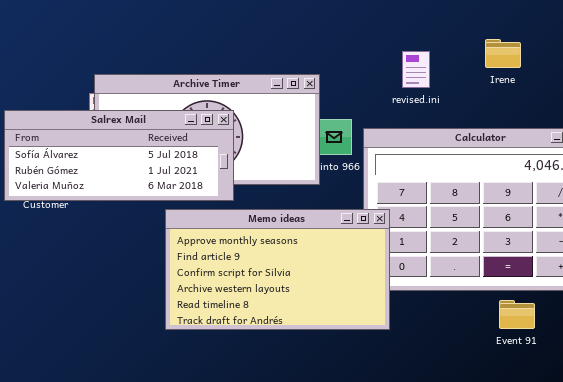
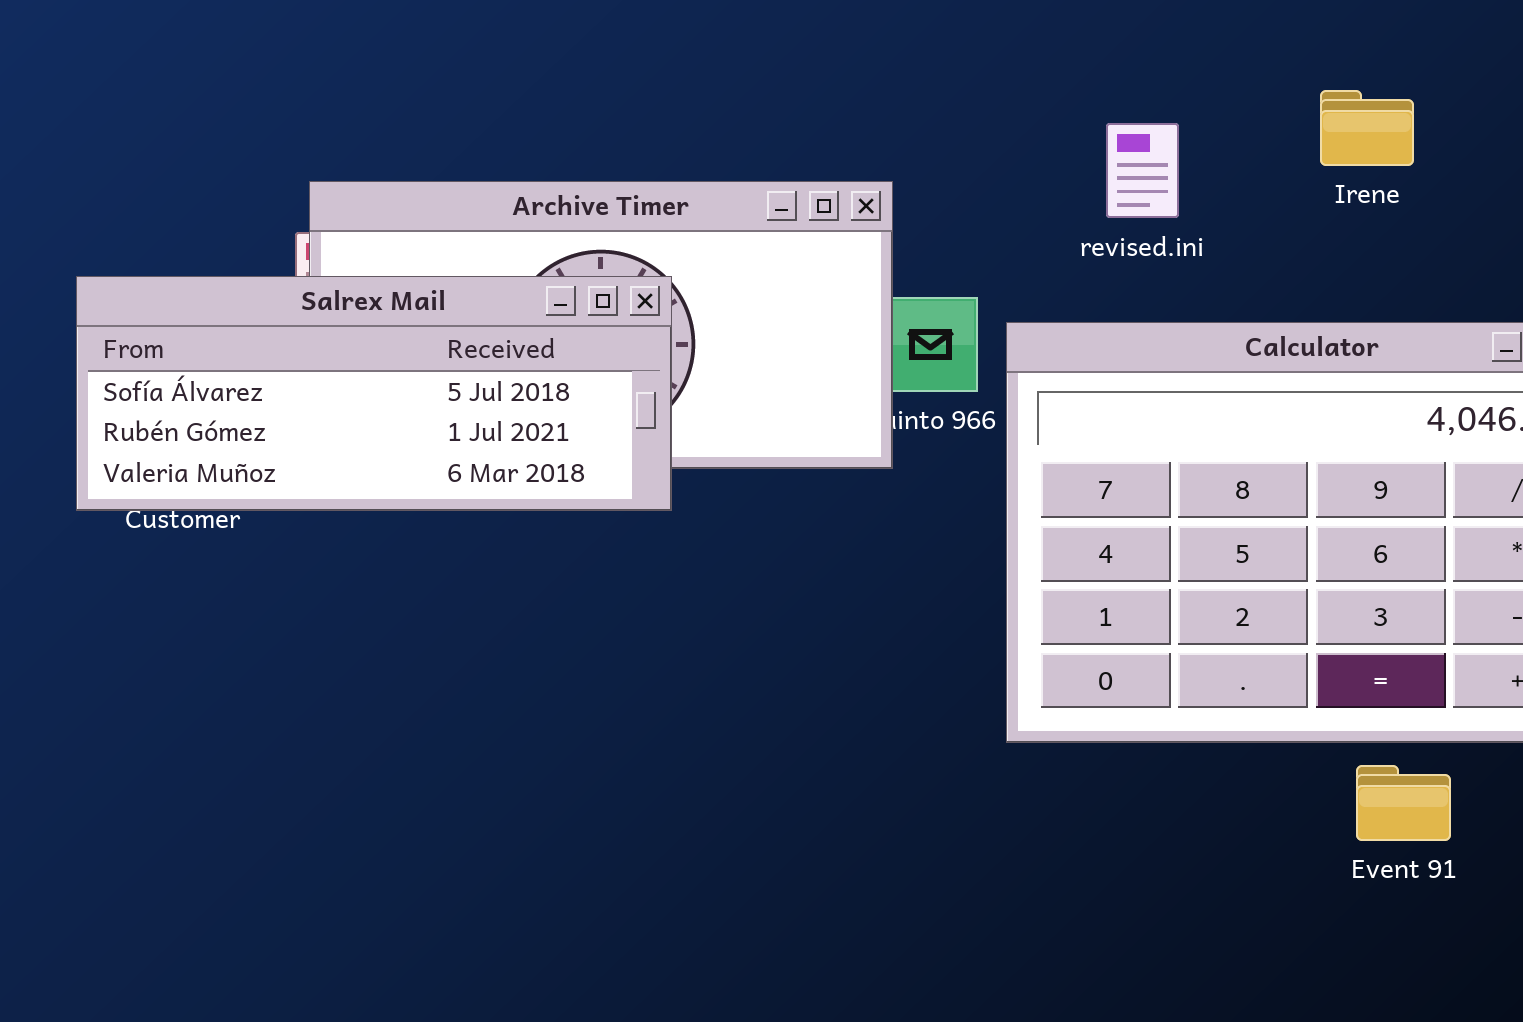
Memo ideas: [165,209,390,330] -> none, closed

